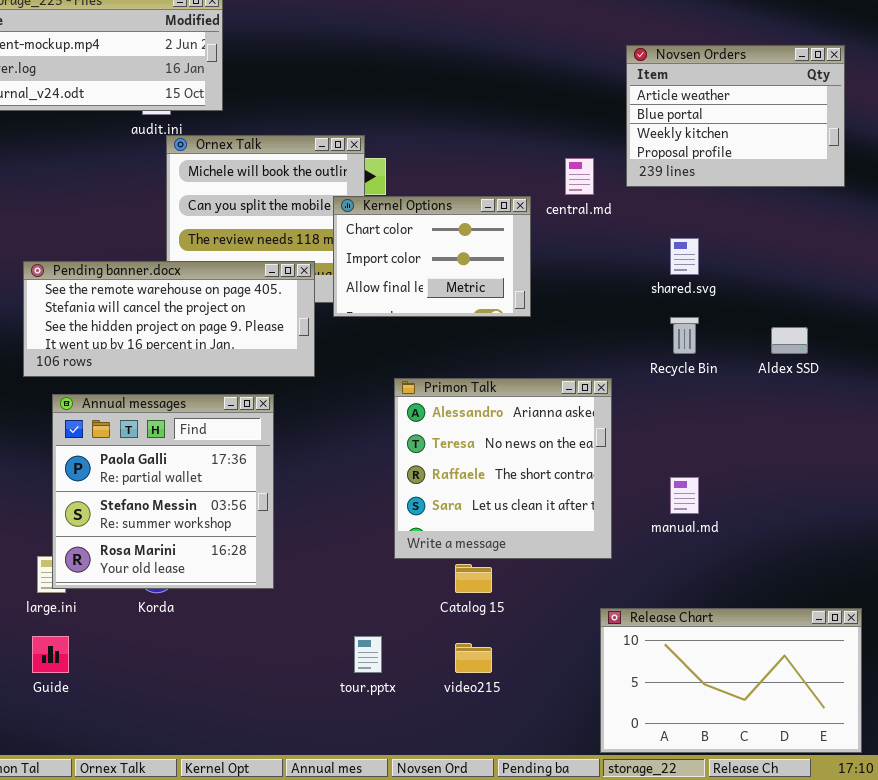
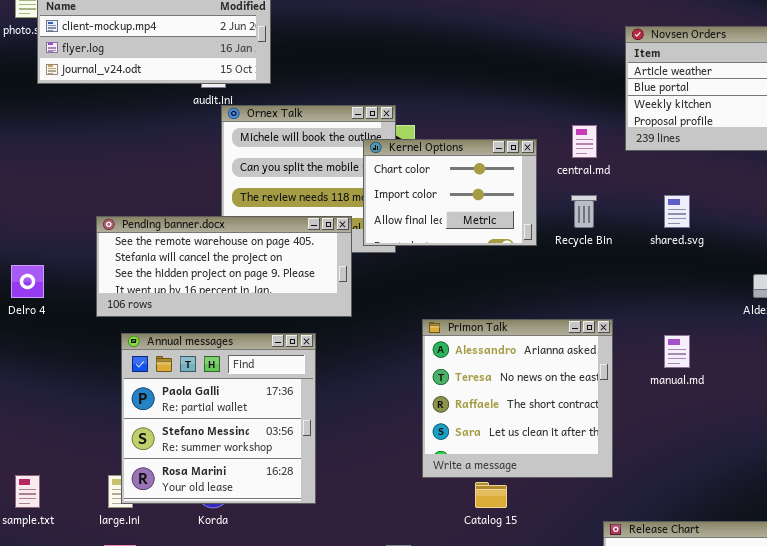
Kernel Options: [333,196,531,317] -> [363,139,537,246], moved
Recycle Bin: [670,317,699,354] -> [571,195,597,228], moved
manual.md: [670,477,699,514] -> [664,335,690,368], moved

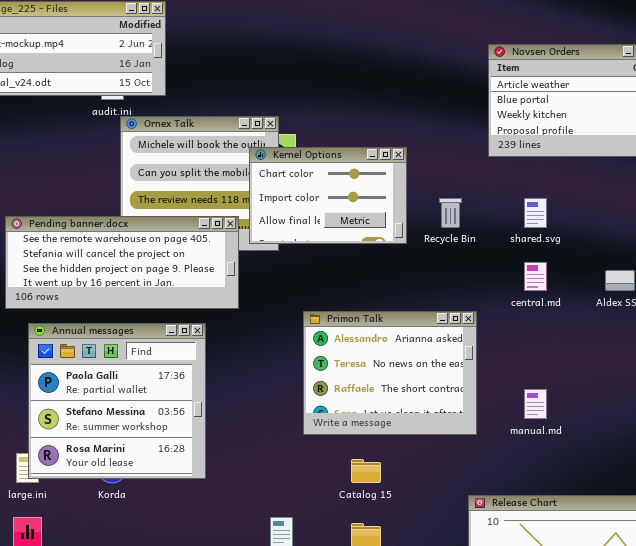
central.md: [572,125,597,158] -> [524,262,547,291], moved
Primon Talk: [422,319,613,478] -> [303,311,477,435], resized
manual.md: [664,335,690,368] -> [524,389,547,419], moved

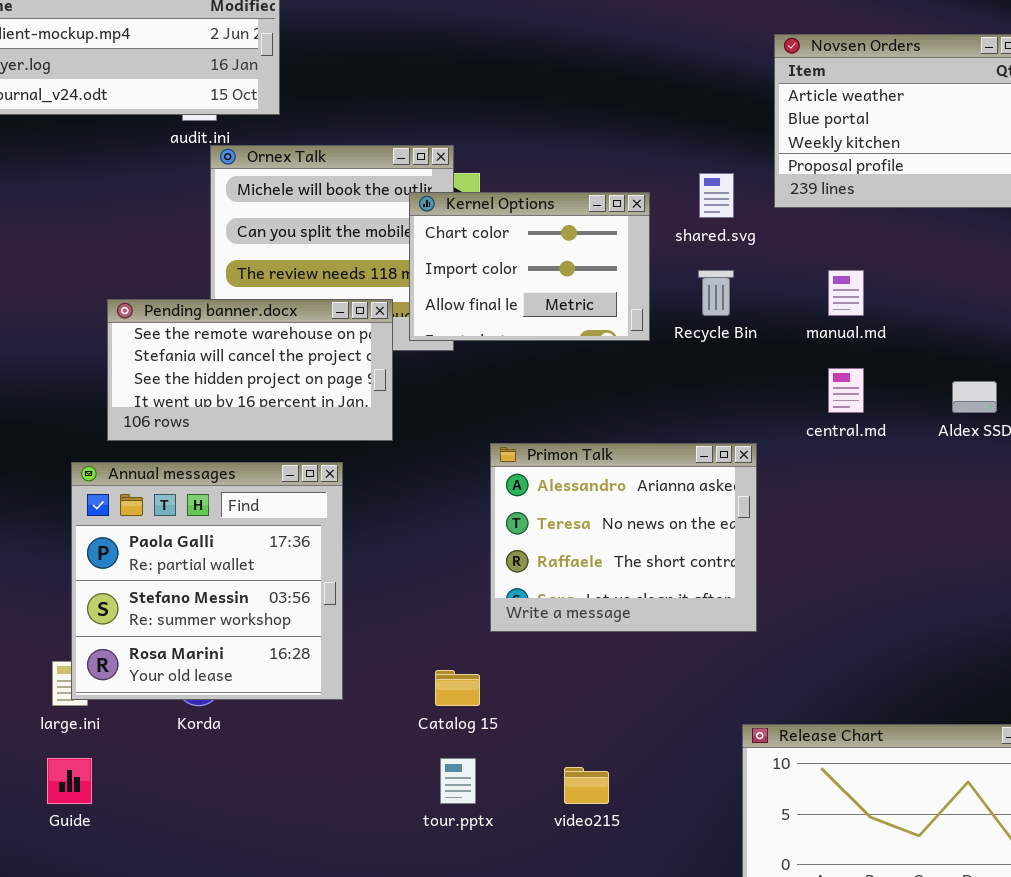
shared.svg: [524,198,547,228] -> [699,173,734,218], moved
Pending banner.docx: [5,216,239,309] -> [107,299,393,441], resized
manual.md: [524,389,547,419] -> [828,270,864,316], moved
Catalog 15: [351,459,381,483] -> [435,670,480,706], moved

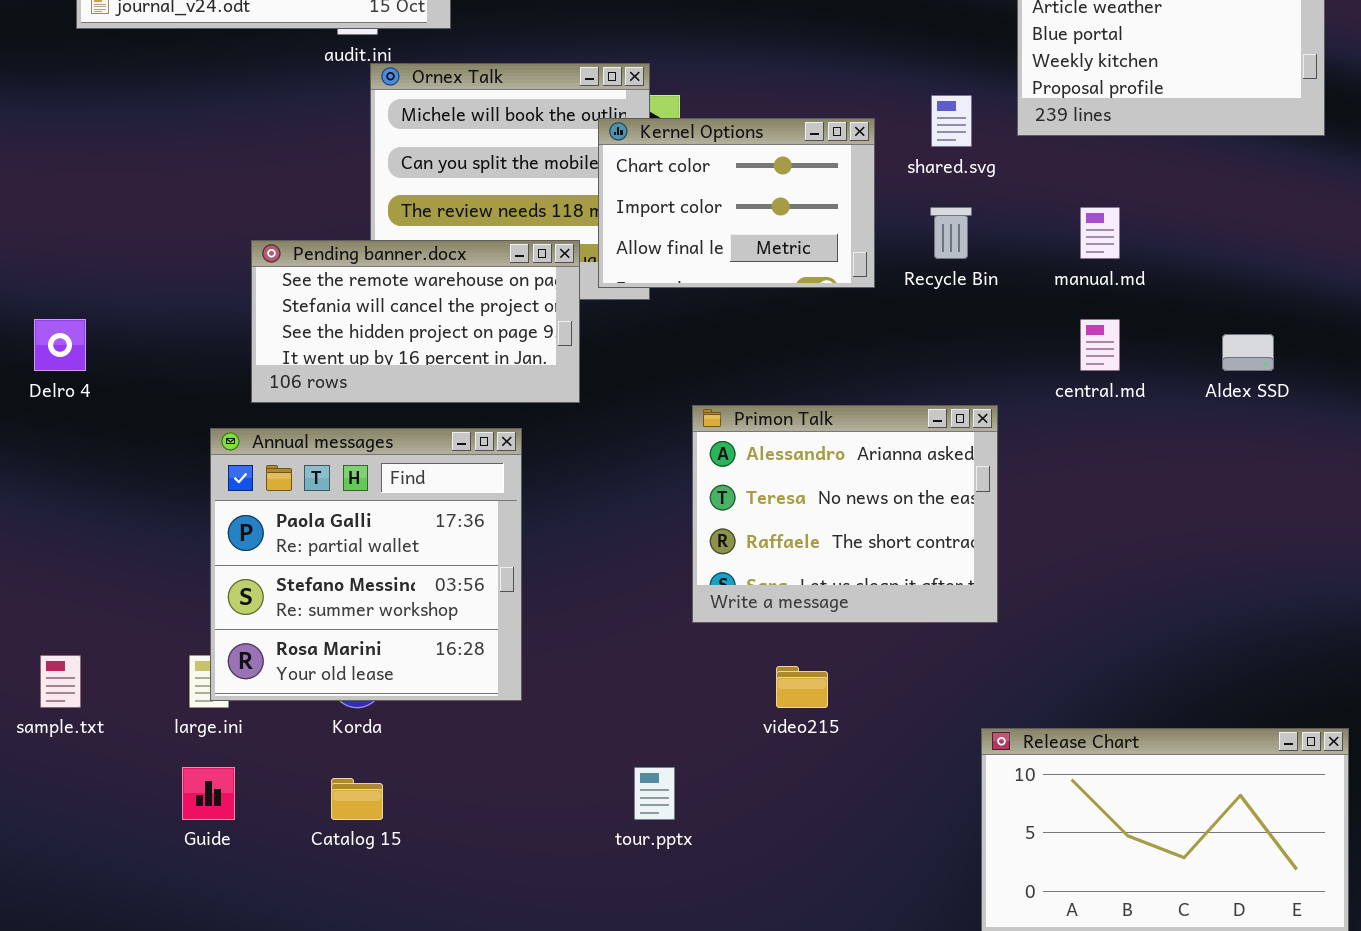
Catalog 15: [435,670,480,706] -> [331,778,383,820], moved
video215: [564,767,609,804] -> [776,666,828,708], moved

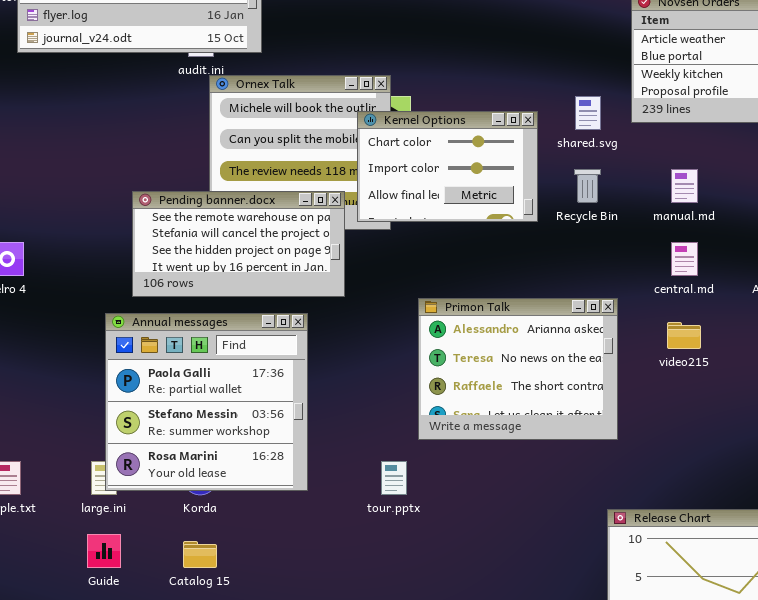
video215: [776,666,828,708] -> [667,322,701,349], moved
tour.pptx: [634,767,675,820] -> [381,461,407,495], moved

